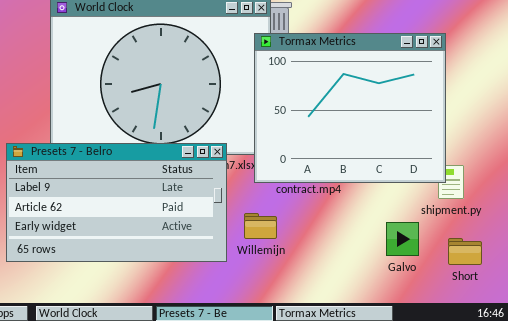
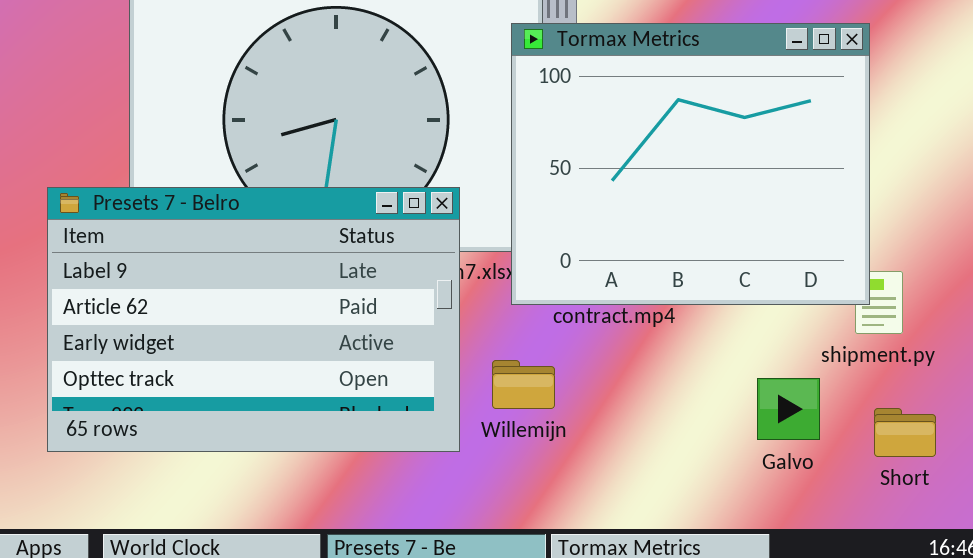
Presets 7 - Belro: [6,143,227,262] -> [47,187,460,452], resized

